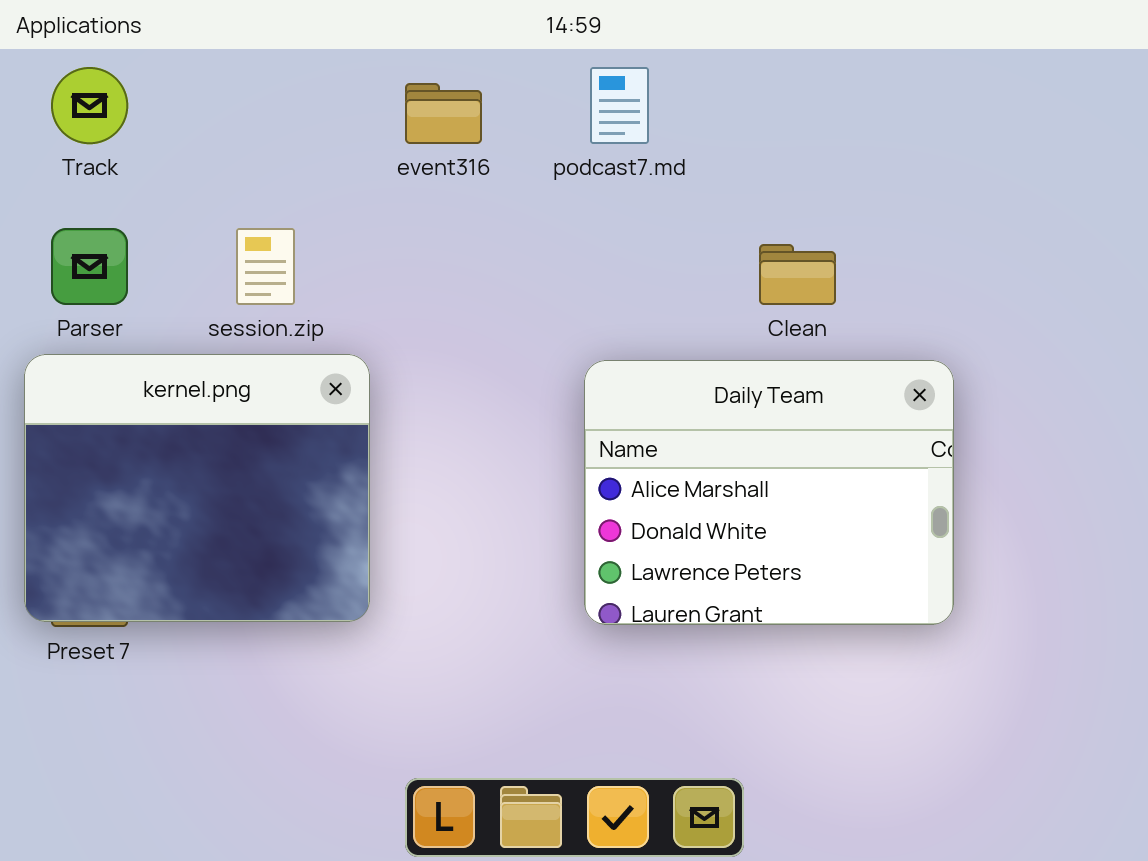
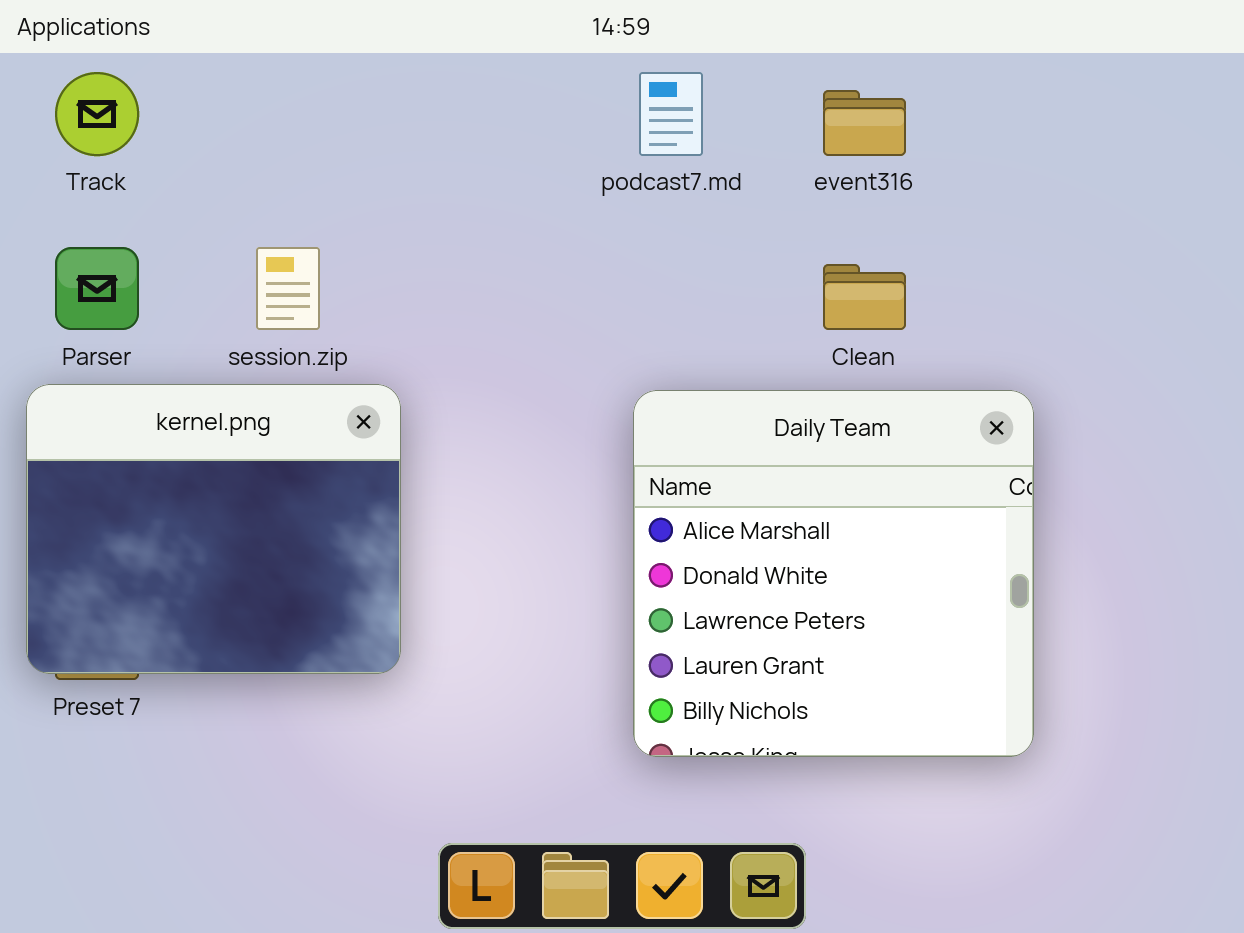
event316: [405,83,482,144] -> [823,90,906,156], moved
Daily Team: [584,360,954,625] -> [633,390,1034,757], resized

